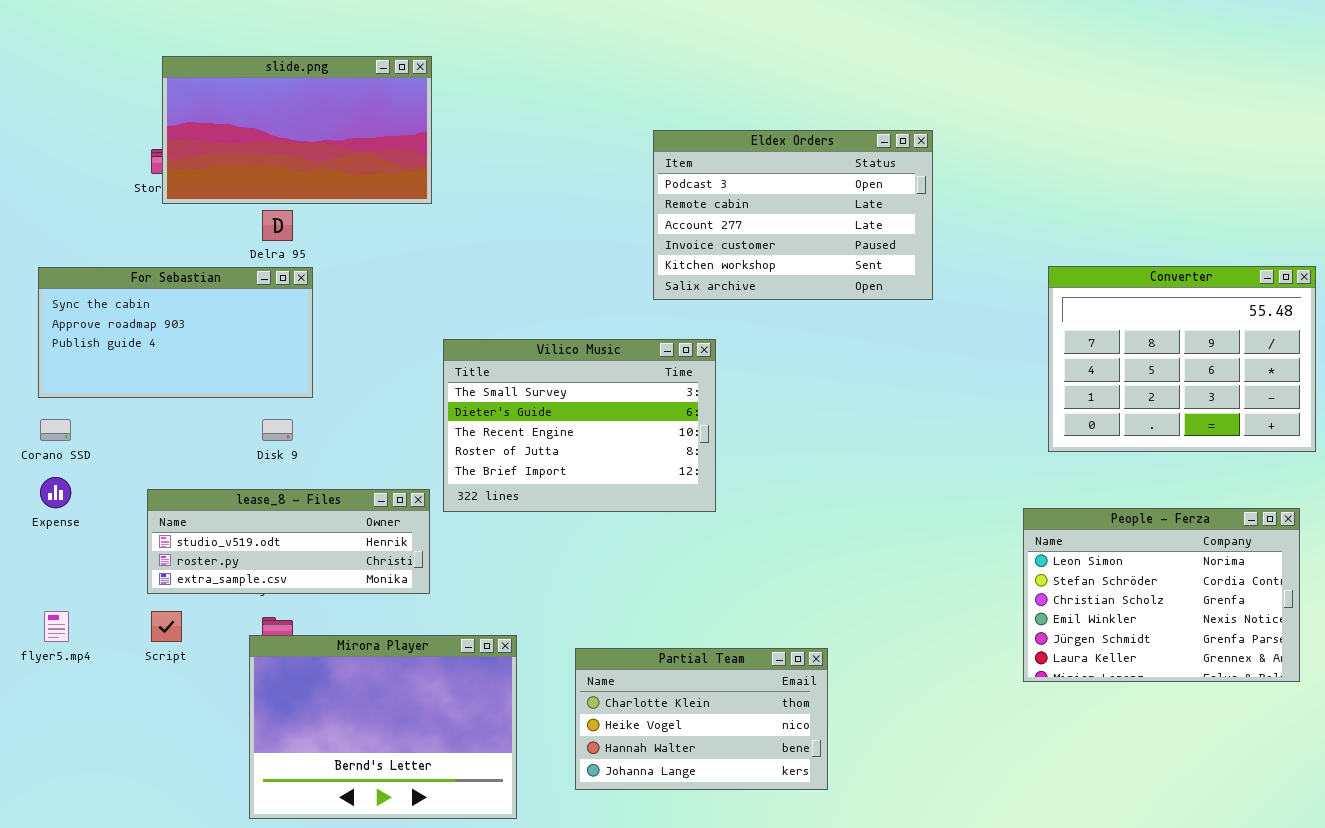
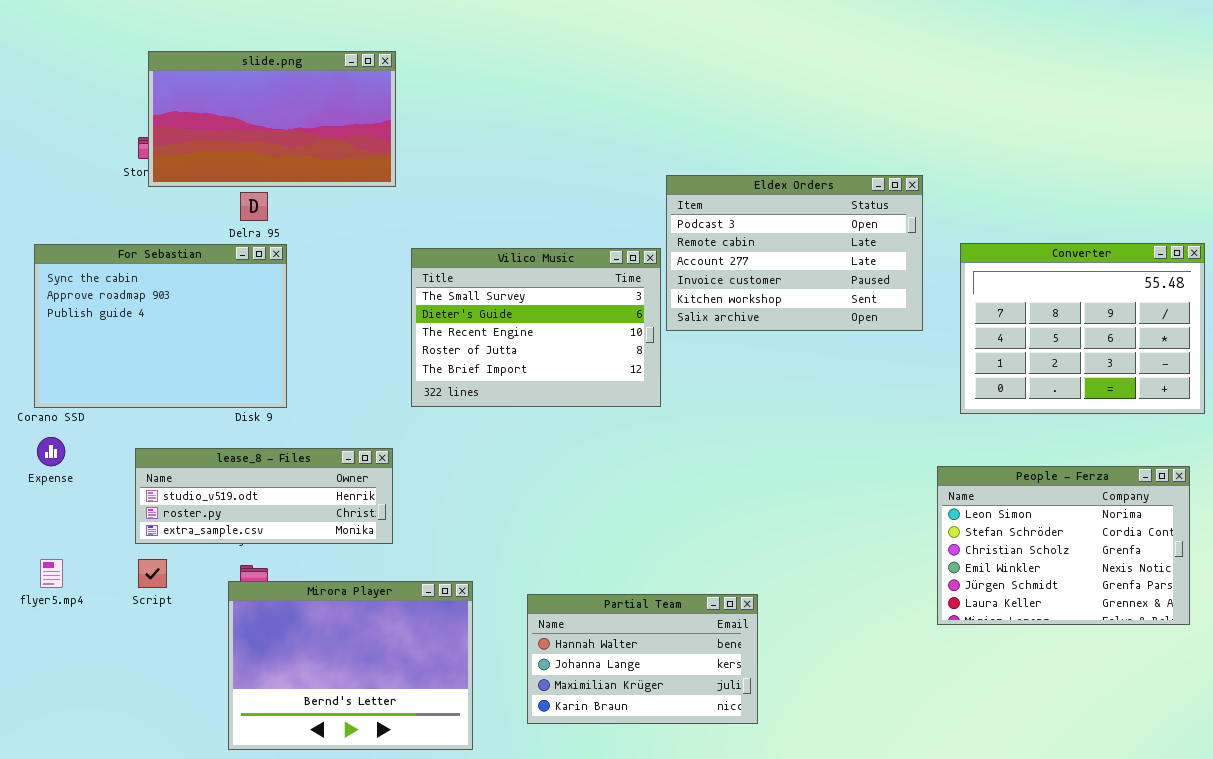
Eldex Orders: [653,130,933,300] -> [666,175,923,331], moved
For Sebastian: [38,267,313,398] -> [34,244,287,408], resized
Vilico Music: [443,339,716,512] -> [411,248,661,407], moved
Partial Team: [575,648,828,790] -> [527,594,758,724], scrolled down 2 rows

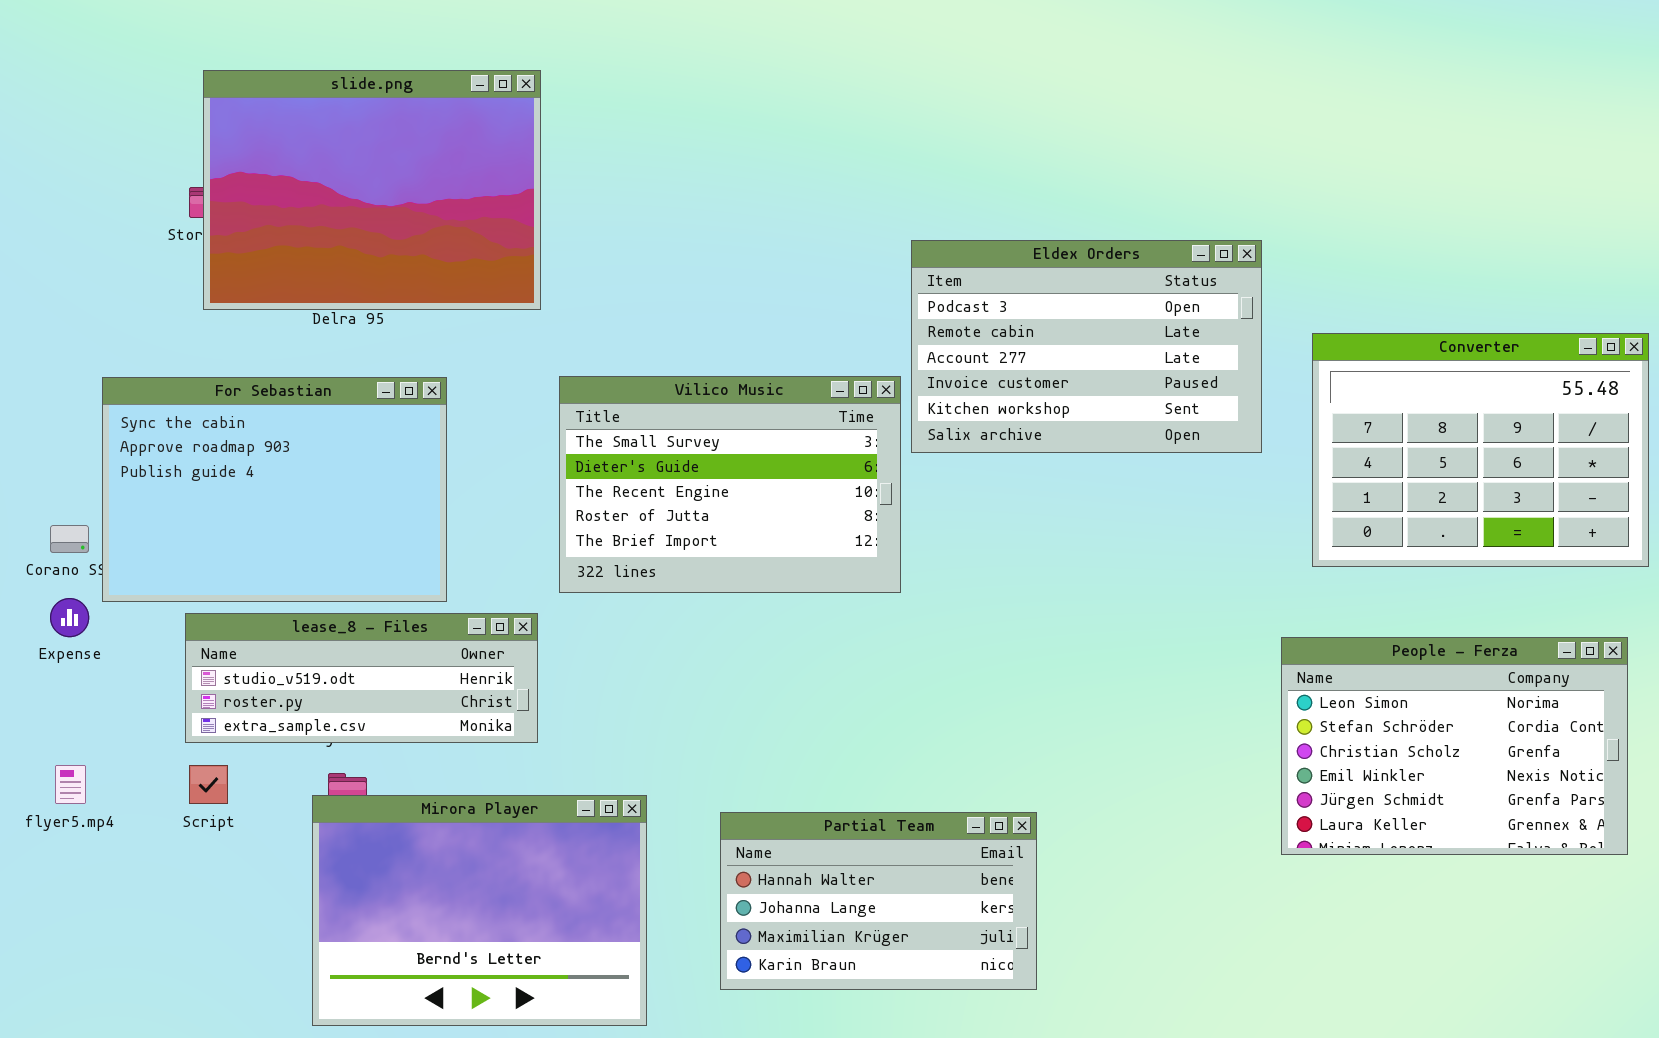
slide.png: [148,51,396,187] -> [203,70,541,310], resized
For Sebastian: [34,244,287,408] -> [102,377,447,602], moved
Vilico Music: [411,248,661,407] -> [559,376,901,593], moved

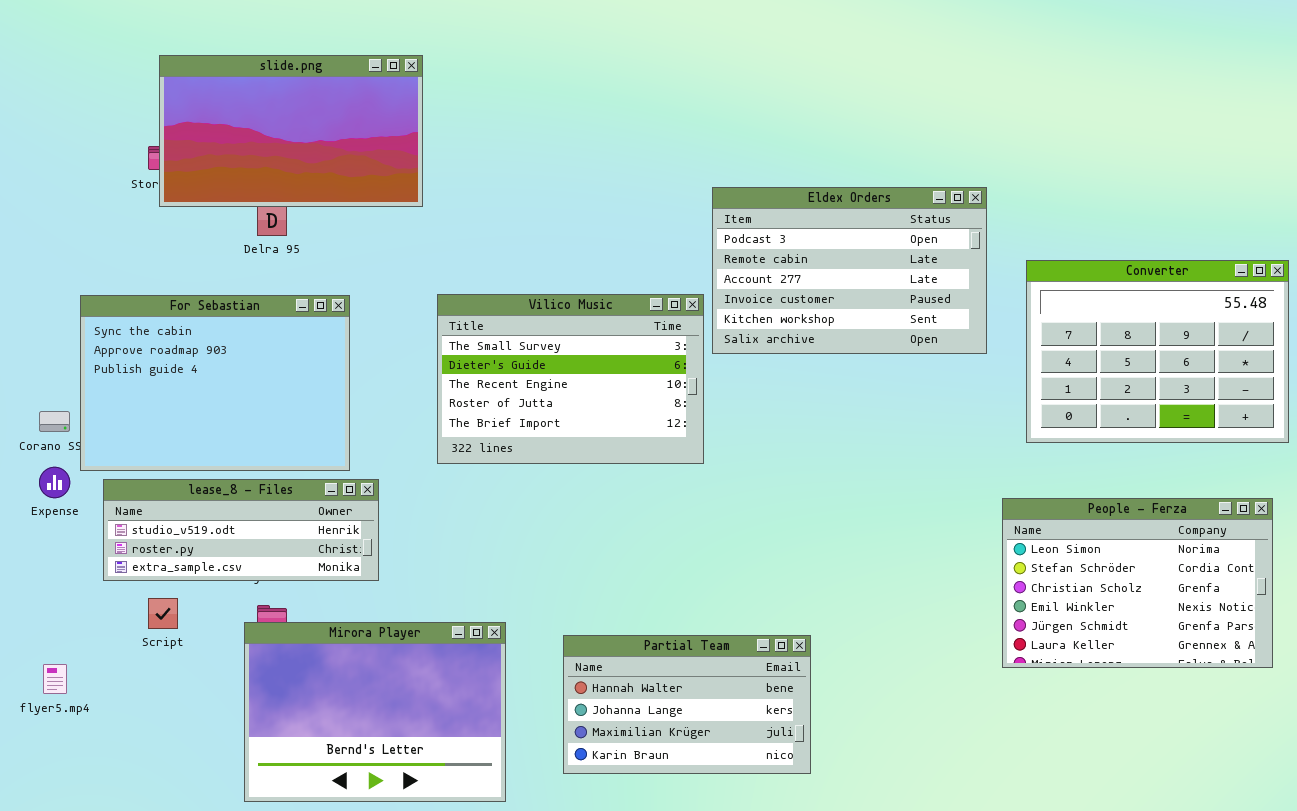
slide.png: [203,70,541,310] -> [159,55,423,207], resized
lease_8 - Files: [185,613,538,743] -> [103,479,379,581], moved
flyer5.mp4: [55,765,86,804] -> [43,664,67,694], moved

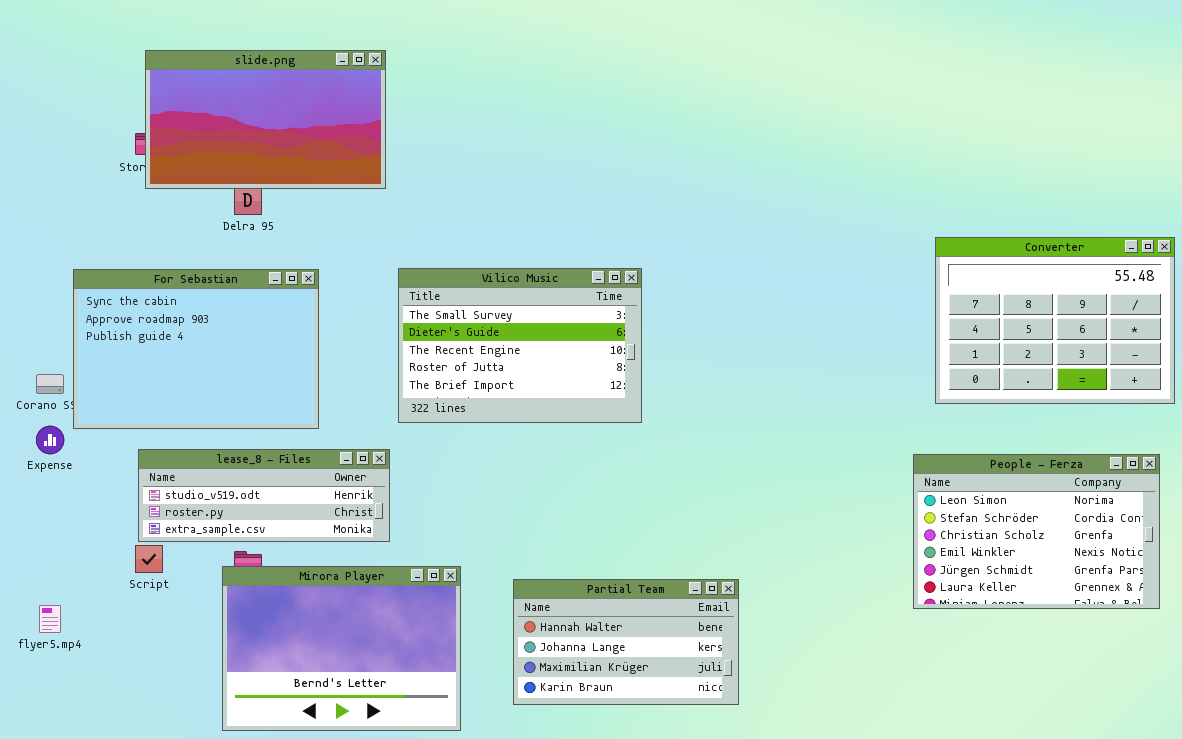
Eldex Orders: [712,187,987,354] -> none, closed
lease_8 - Files: [103,479,379,581] -> [138,449,390,542], moved

